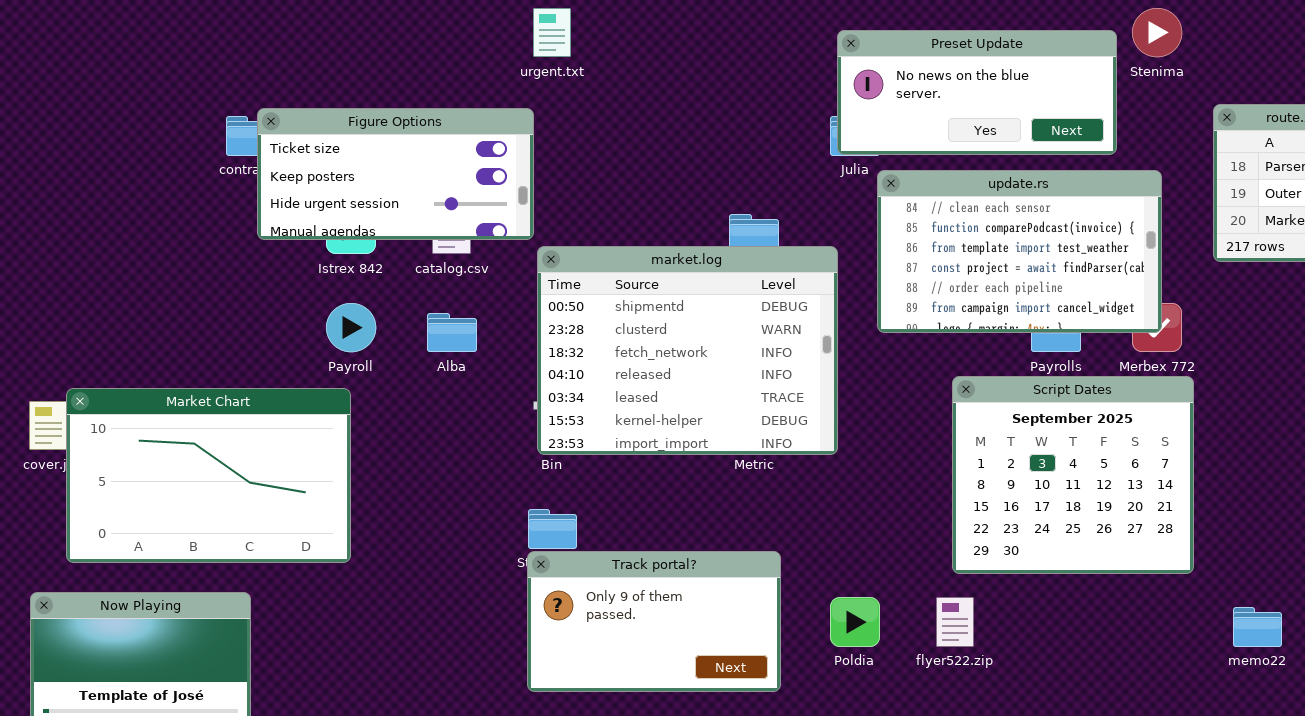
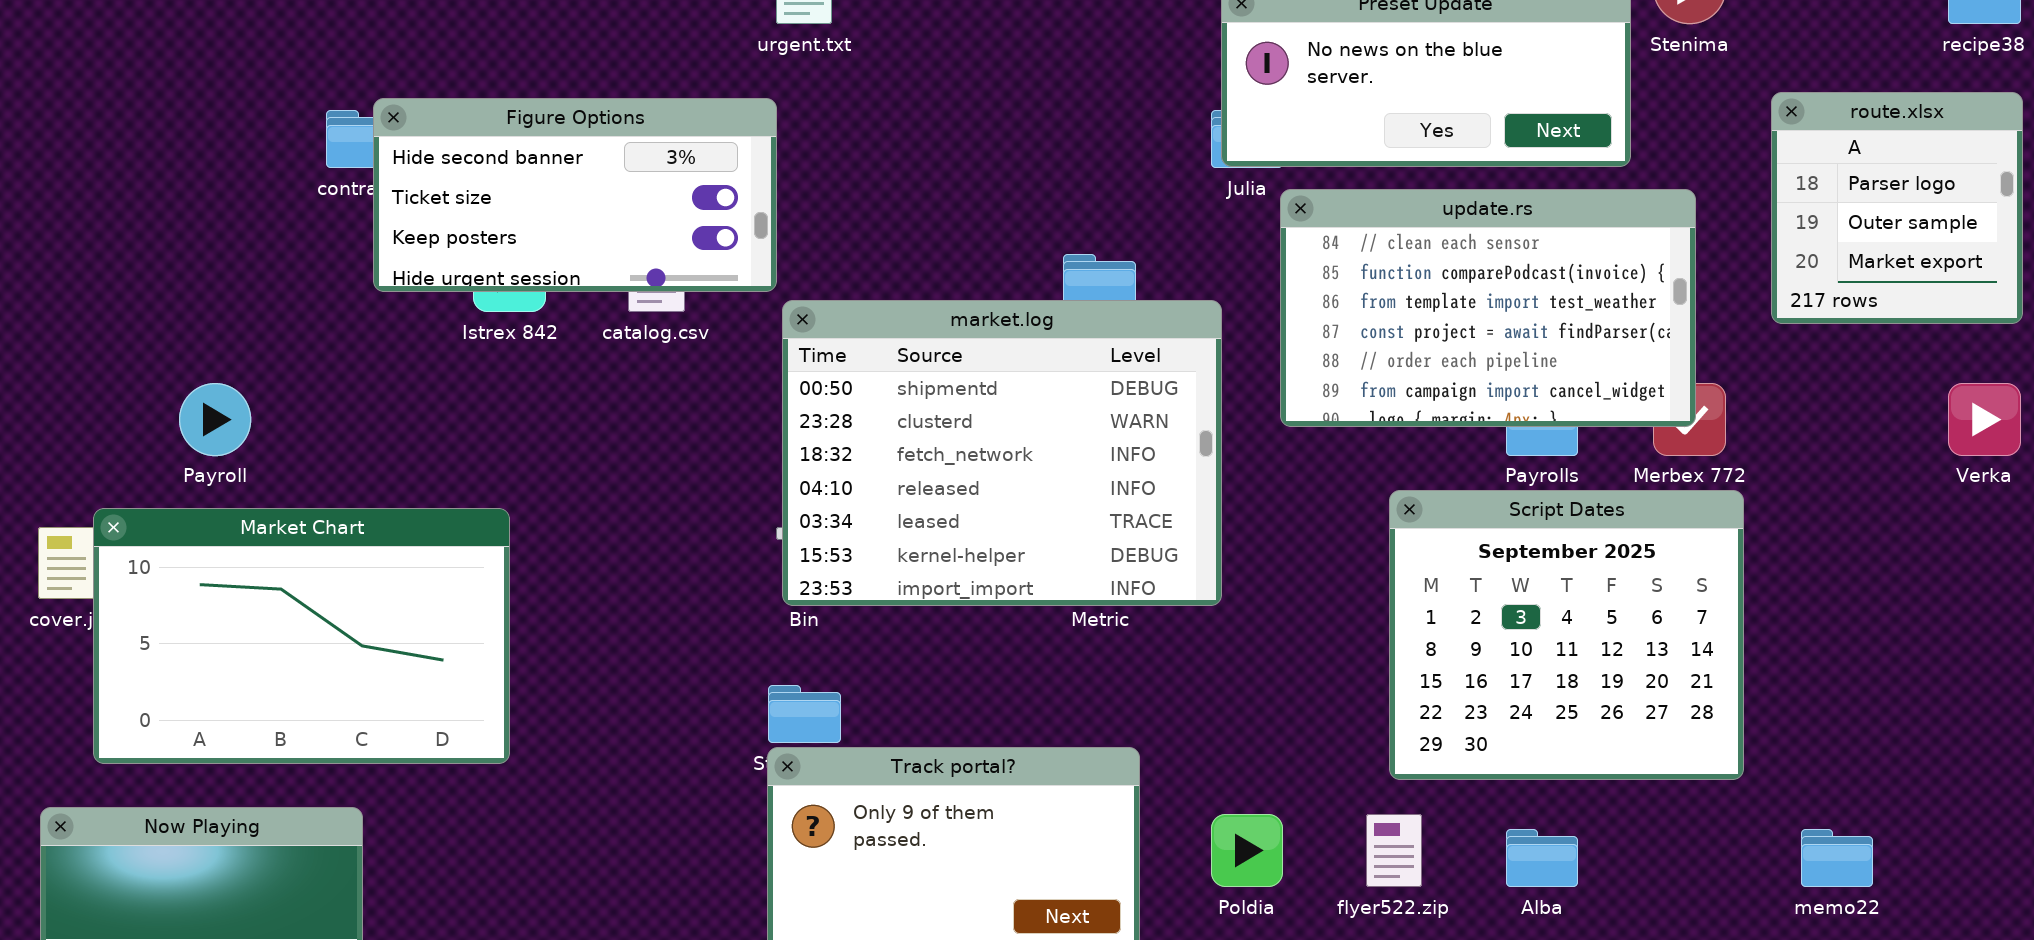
Figure Options: [257,108,534,240] -> [373,98,777,292], scrolled up 1 row
Payroll: [326,303,376,352] -> [179,383,251,456], moved
Alba: [427,313,477,352] -> [1506,829,1578,887], moved

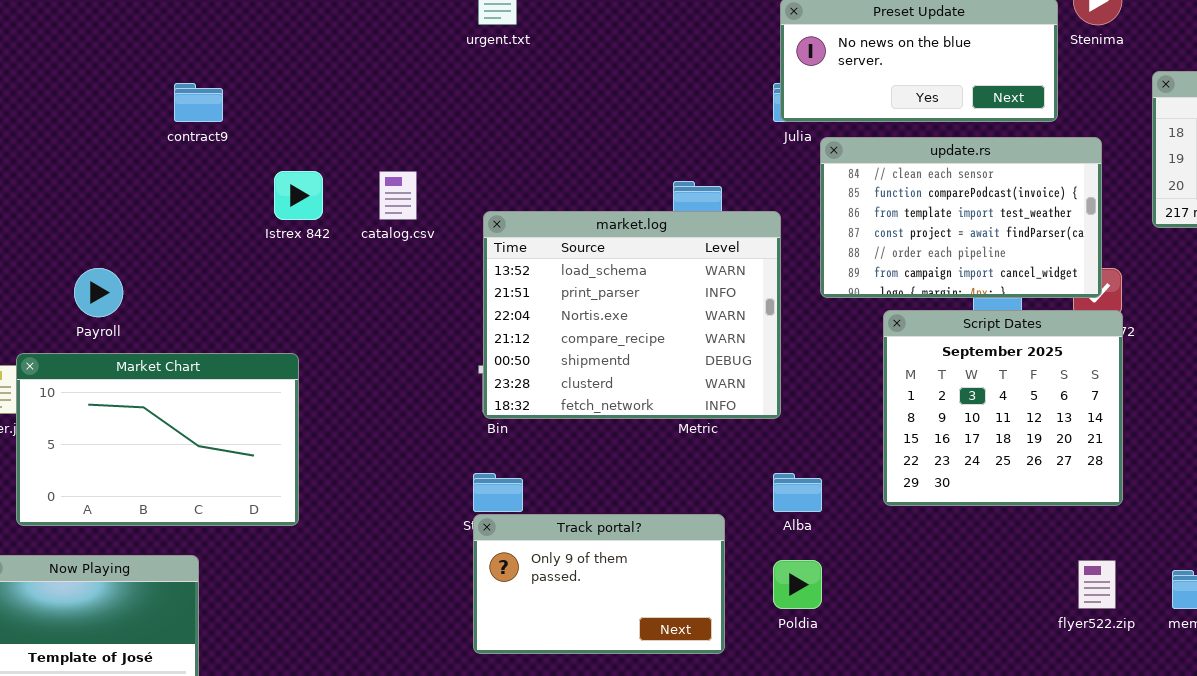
Figure Options: [373,98,777,292] -> none, closed
market.log: [782,300,1222,606] -> [483,211,781,419], scrolled up 4 rows
Script Dates: [1389,490,1744,780] -> [883,310,1123,506], moved
flyer522.zip: [1366,814,1422,887] -> [1078,560,1116,609], moved
Alba: [1506,829,1578,887] -> [773,473,822,512], moved

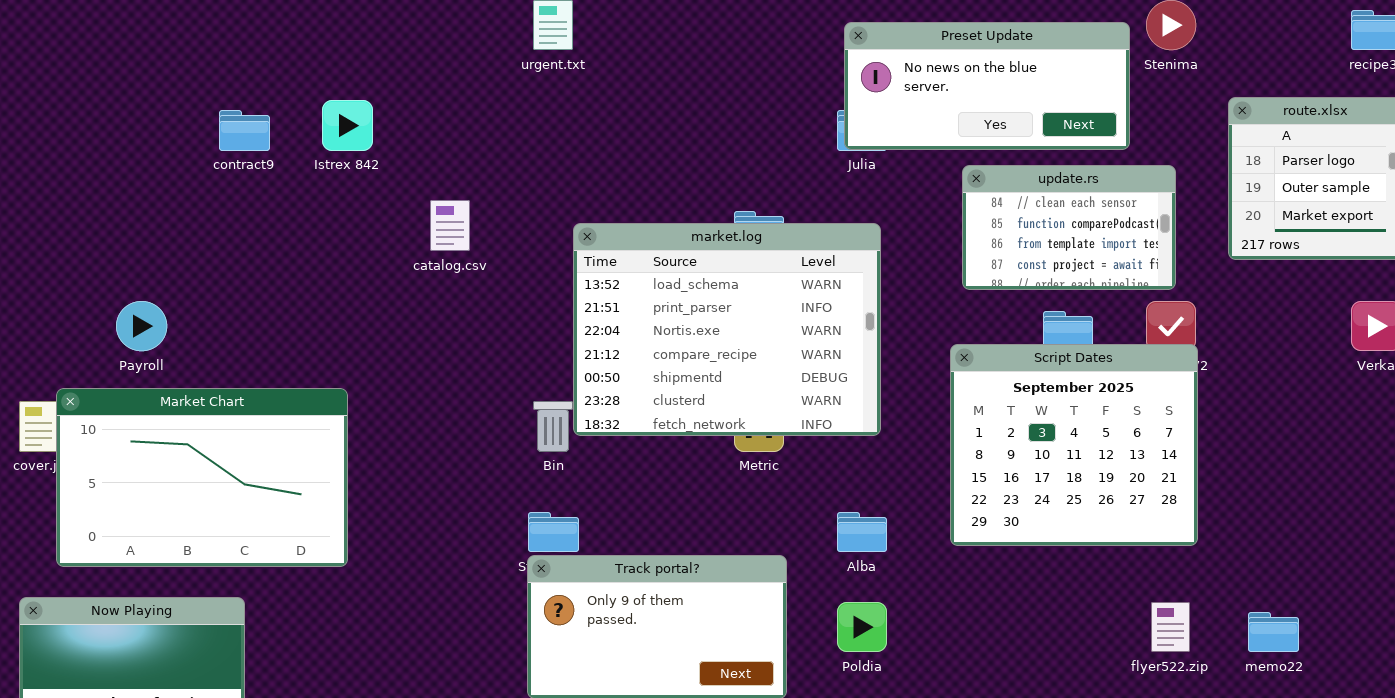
update.rs: [820,137,1102,298] -> [962,165,1176,290], resized
Istrex 842: [274,171,323,220] -> [322,100,373,151], moved
market.log: [483,211,781,419] -> [573,223,881,436], moved

